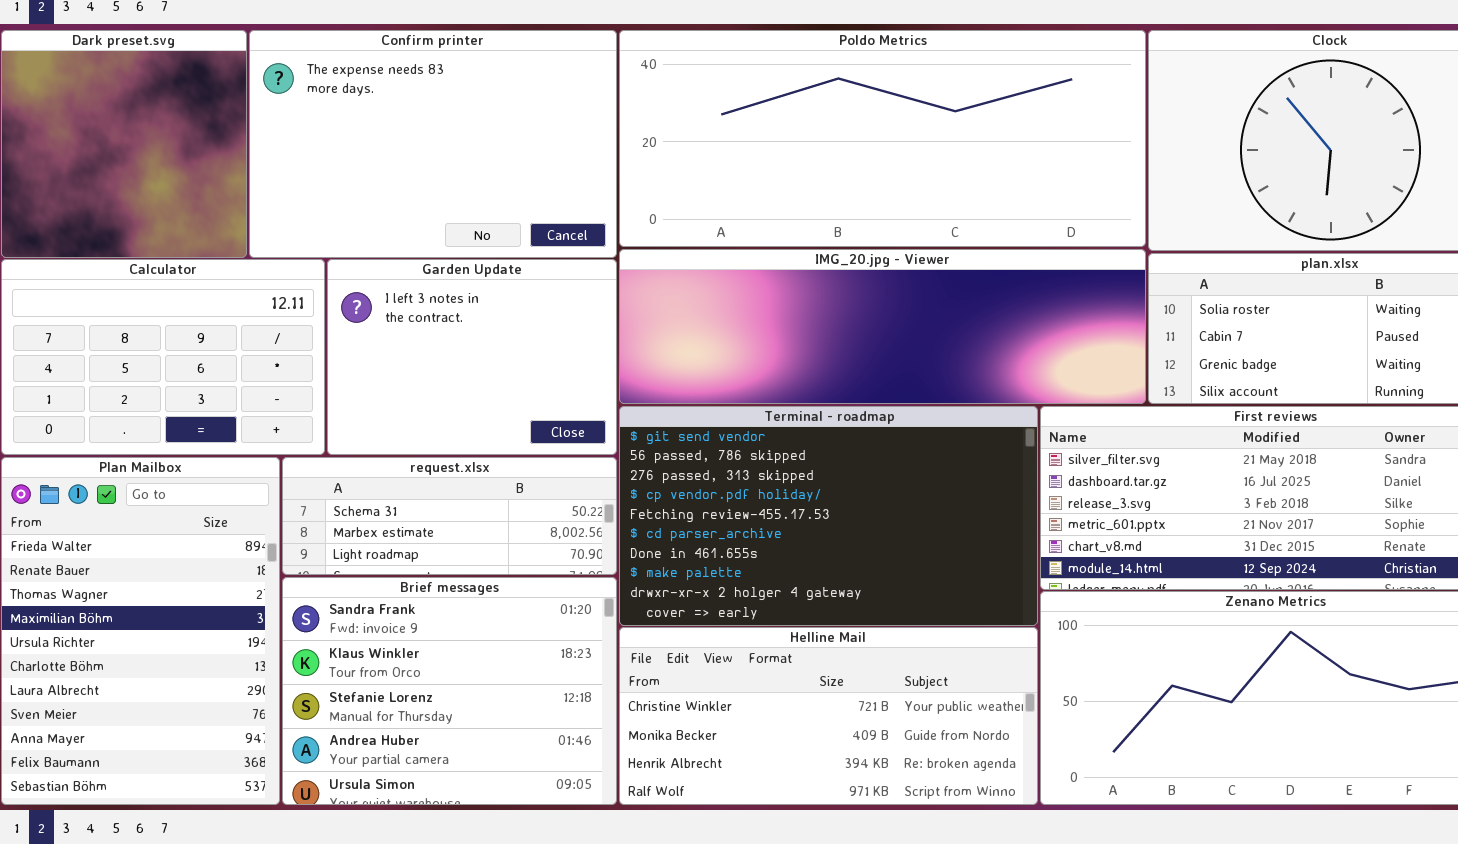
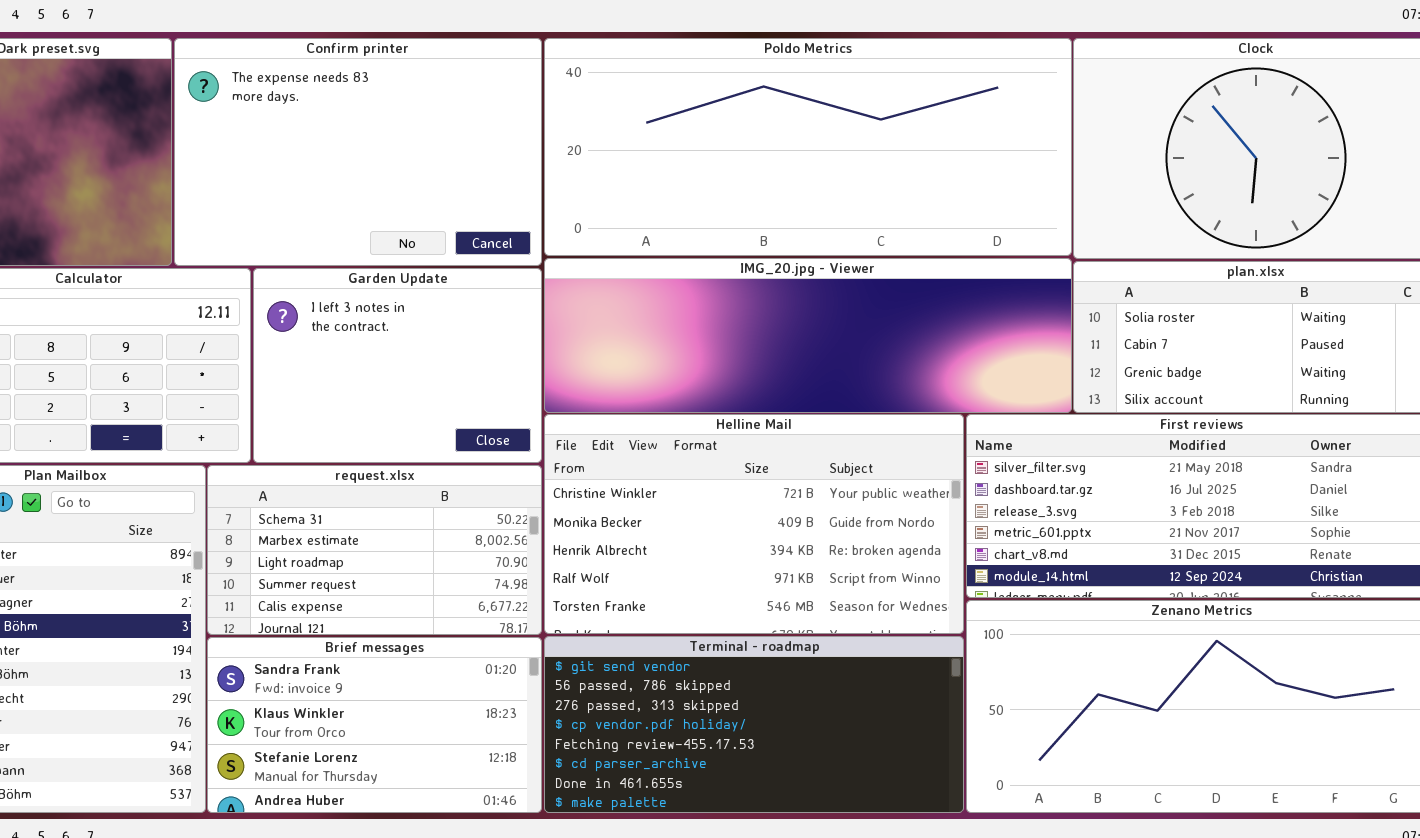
Terminal - roadmap: [619,406,1038,626] -> [544,636,964,813], moved, resized
request.xlsx: [282,457,617,575] -> [207,465,542,635], resized
Brief messages: [282,577,617,805] -> [207,637,542,813], resized
Helline Mail: [619,627,1038,805] -> [544,414,964,634], moved, resized

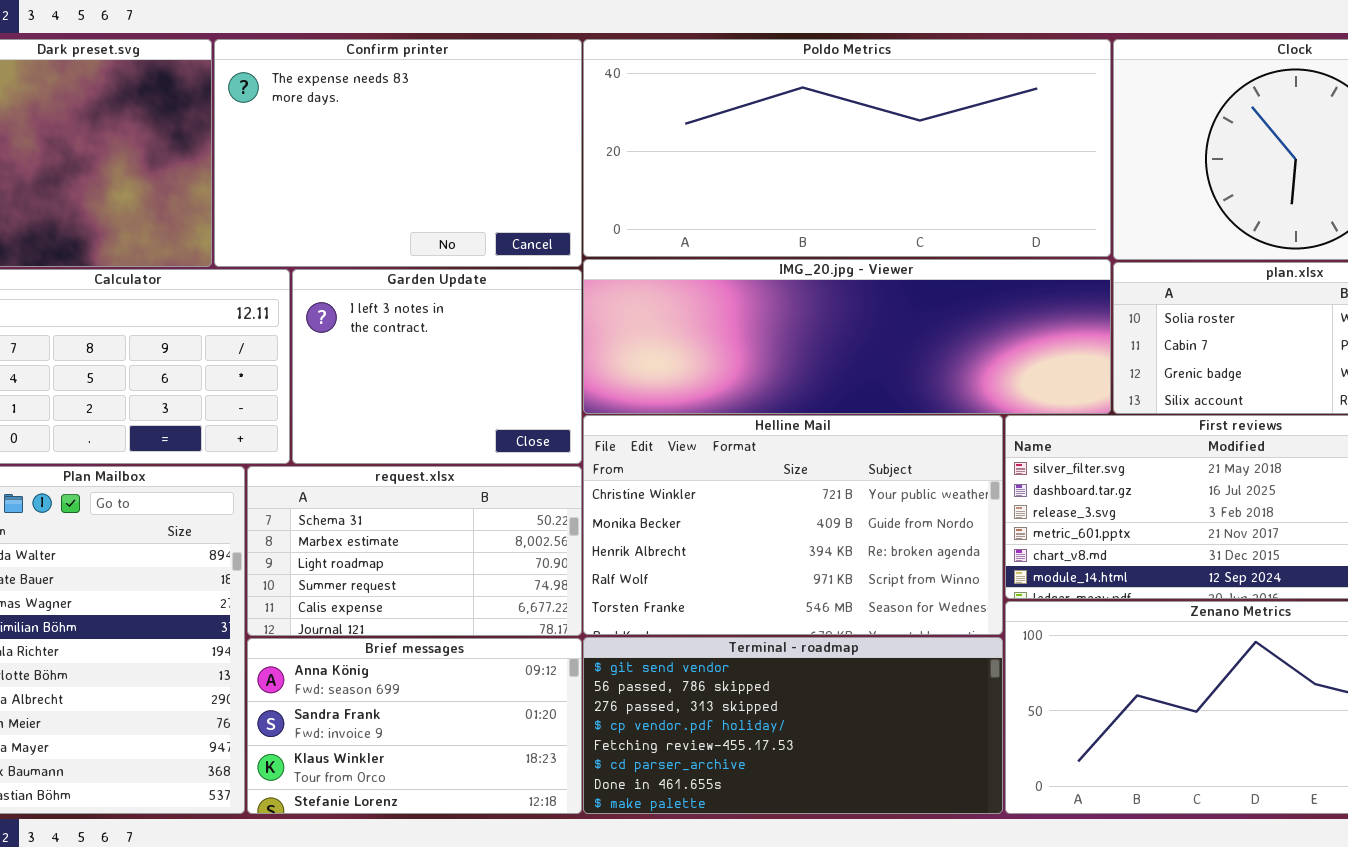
Brief messages: [207,637,542,813] -> [247,638,582,814], scrolled up 1 row

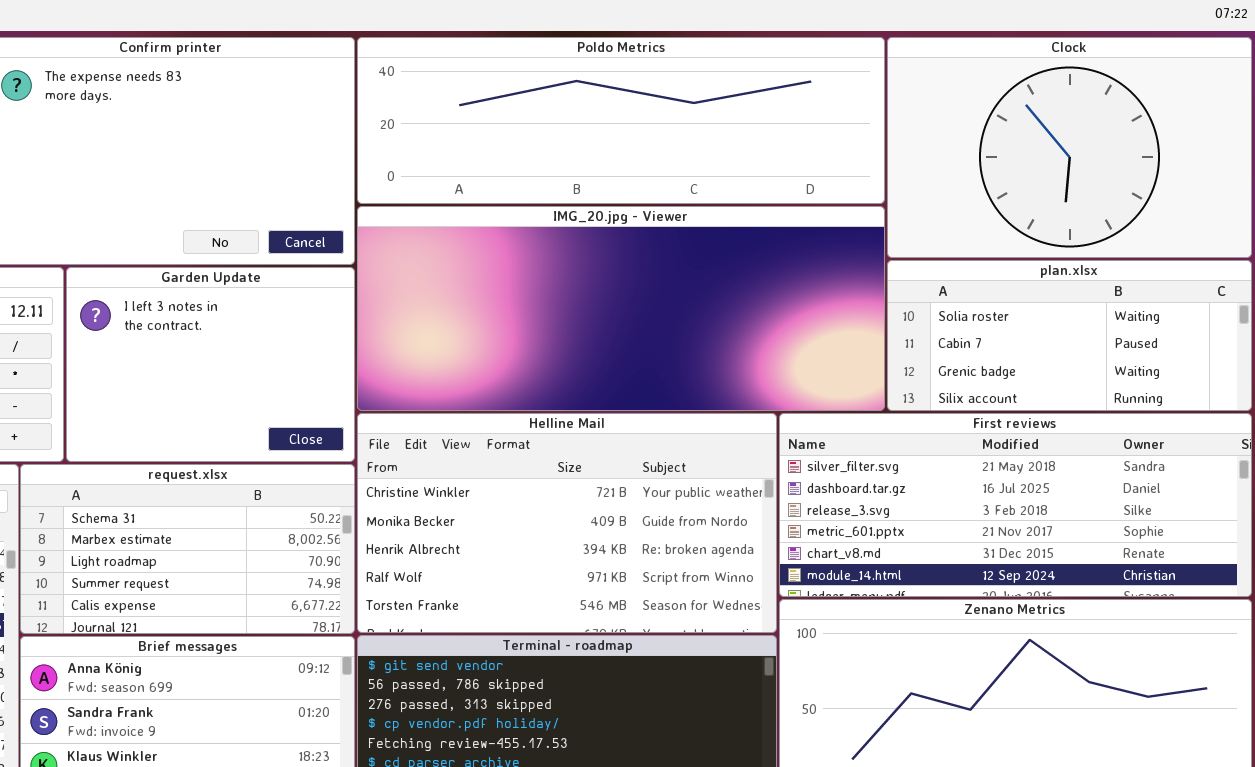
Poldo Metrics: [583,39,1111,257] -> [357,37,885,204], resized
IMG_20.jpg - Viewer: [583,259,1111,414] -> [357,206,885,411], resized

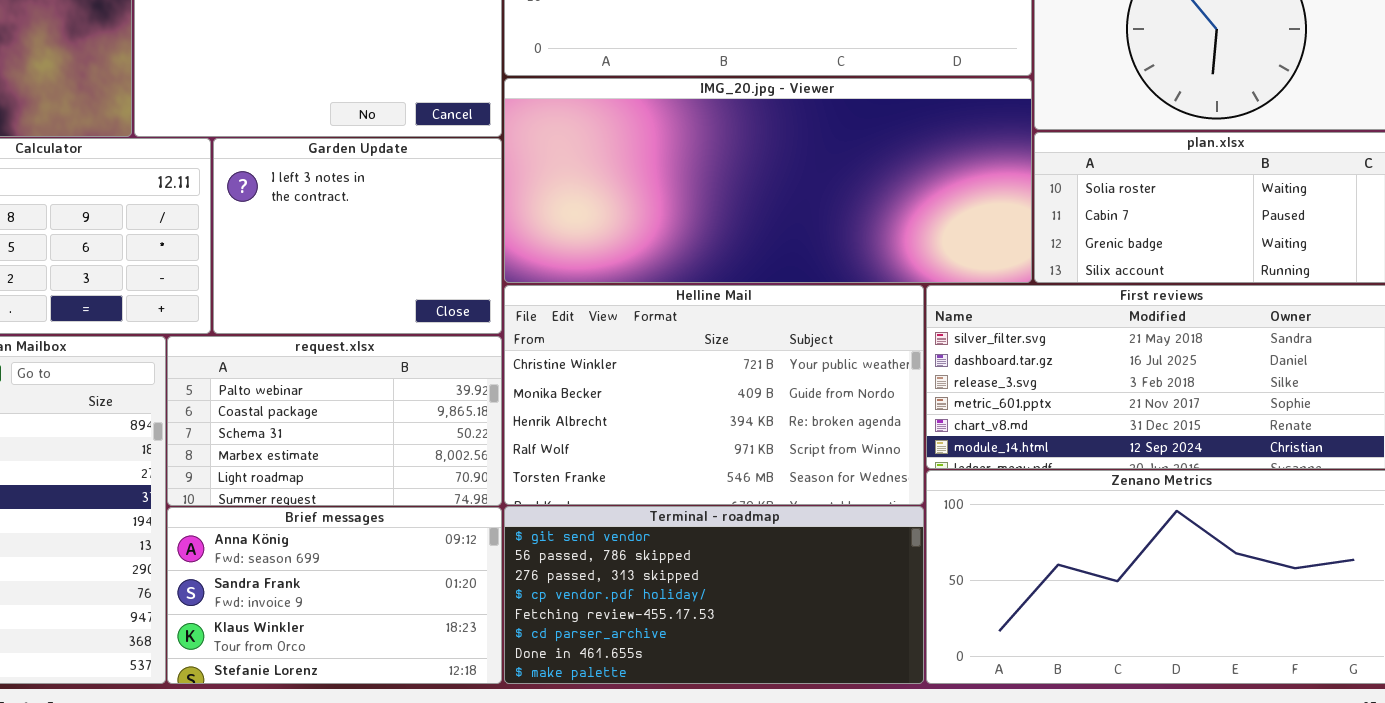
request.xlsx: [20,464,355,634] -> [167,336,502,506], scrolled up 2 rows

